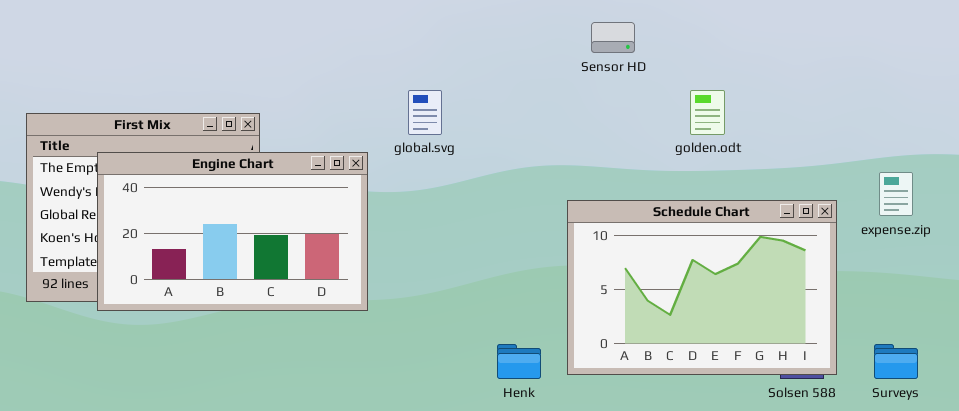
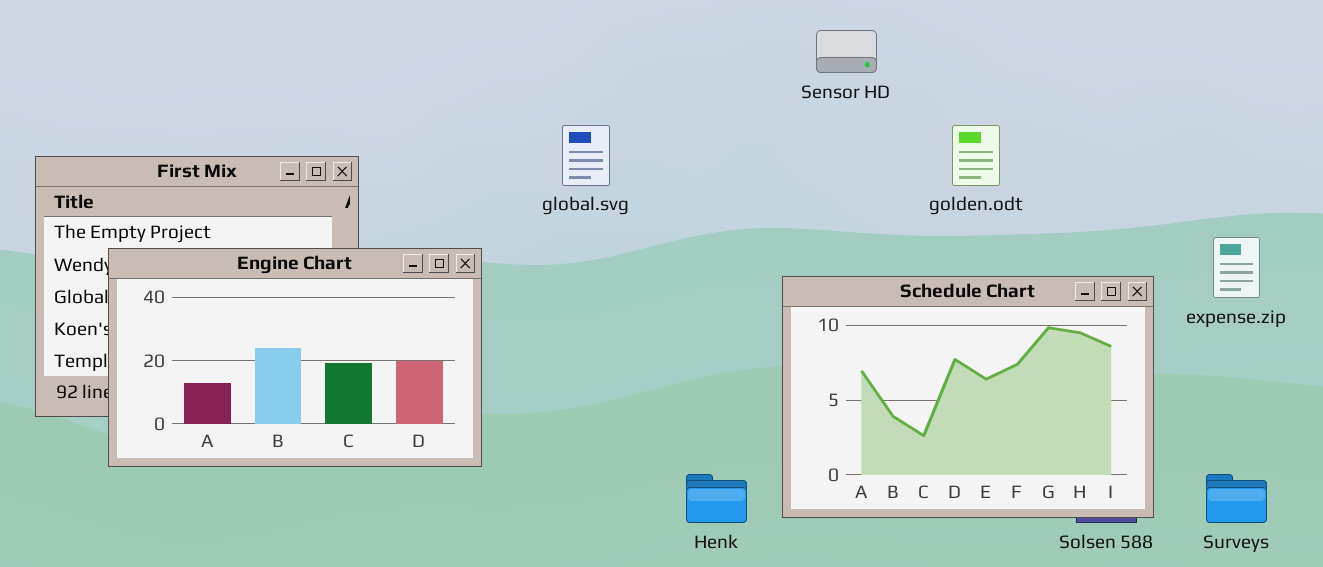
Engine Chart: [97,152,368,311] -> [108,248,482,467], moved

